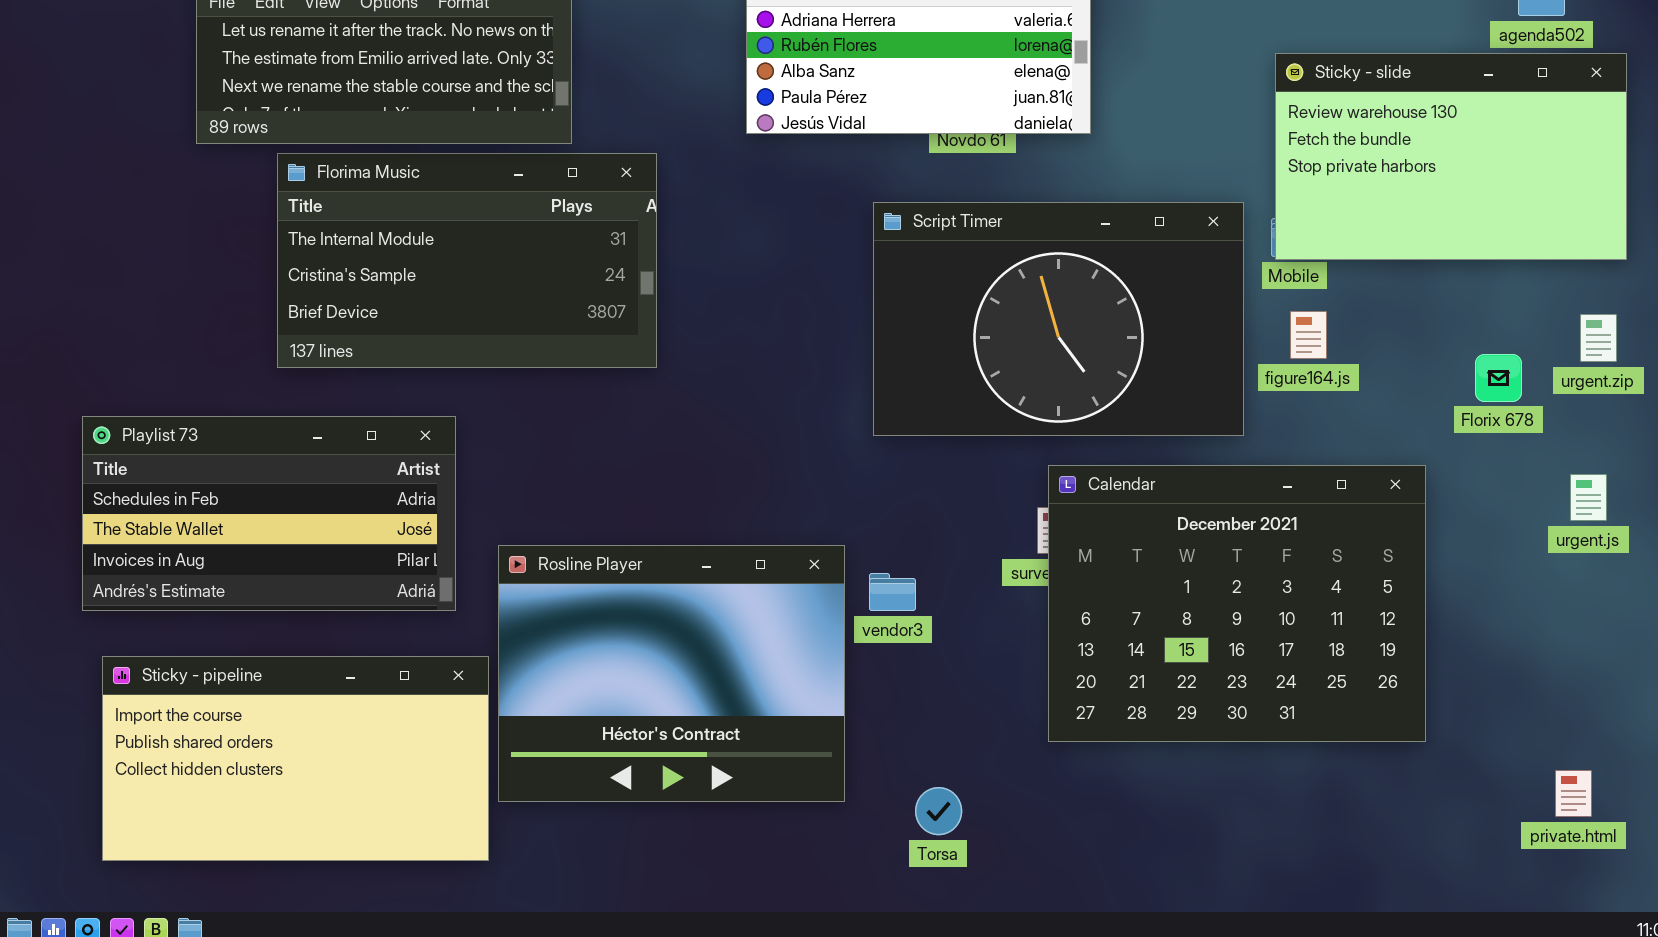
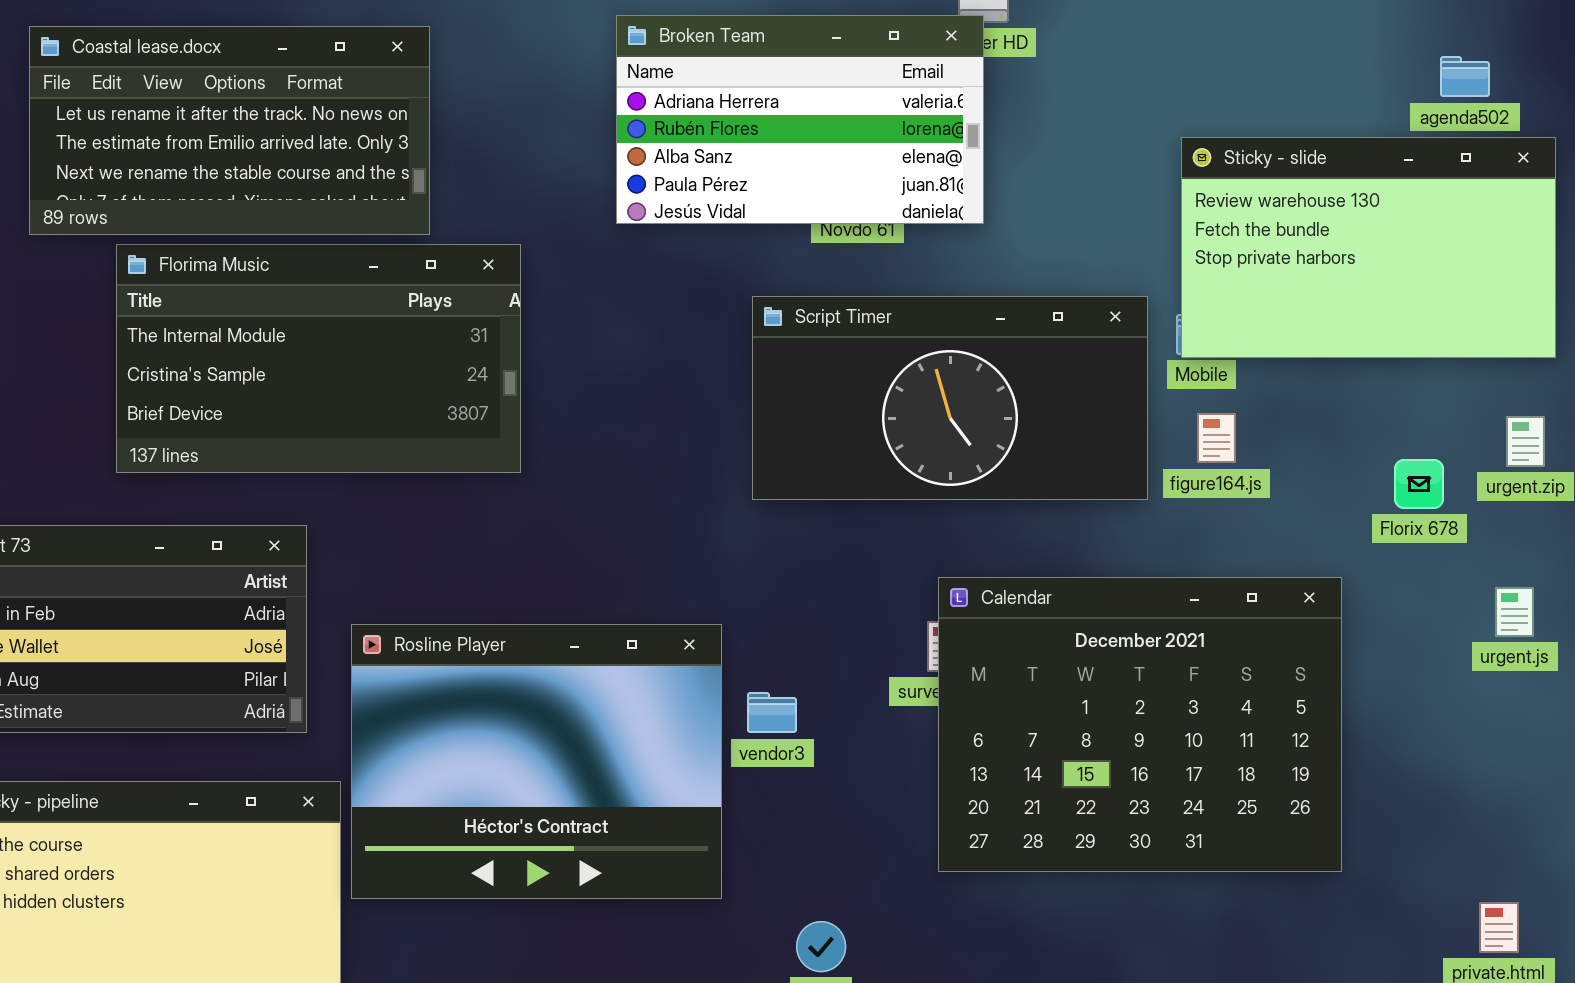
Script Timer: [873,202,1244,436] -> [752,296,1148,500], resized
Rosline Player: [498,545,845,802] -> [351,624,722,899], moved

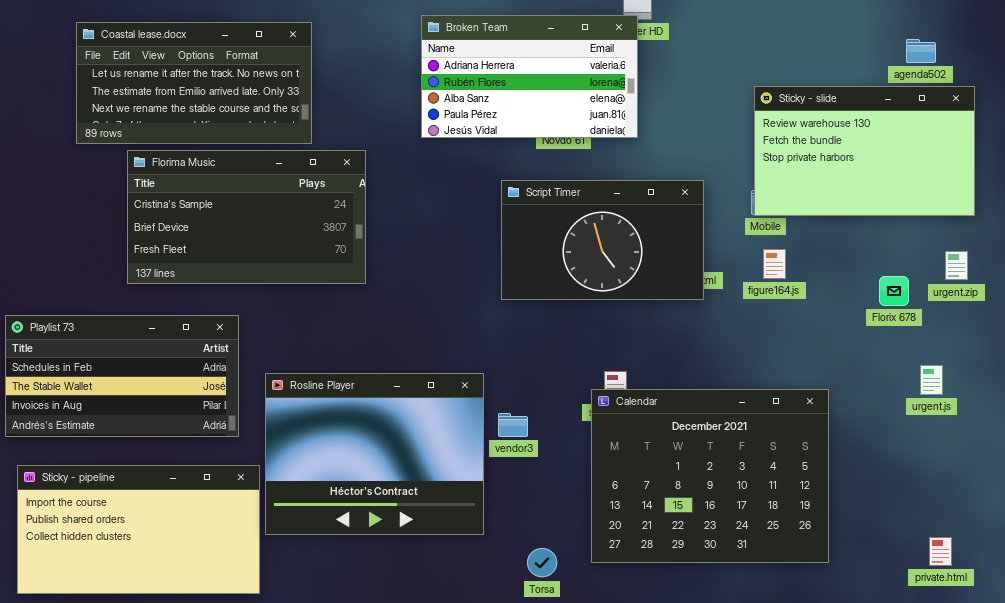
Florima Music: [116,244,521,473] -> [127,150,366,284], scrolled down 1 row
Script Timer: [752,296,1148,500] -> [501,180,704,300], resized
Calendar: [938,577,1342,872] -> [591,389,829,563], moved
urgent.js: [1495,587,1534,637] -> [920,365,943,395], moved

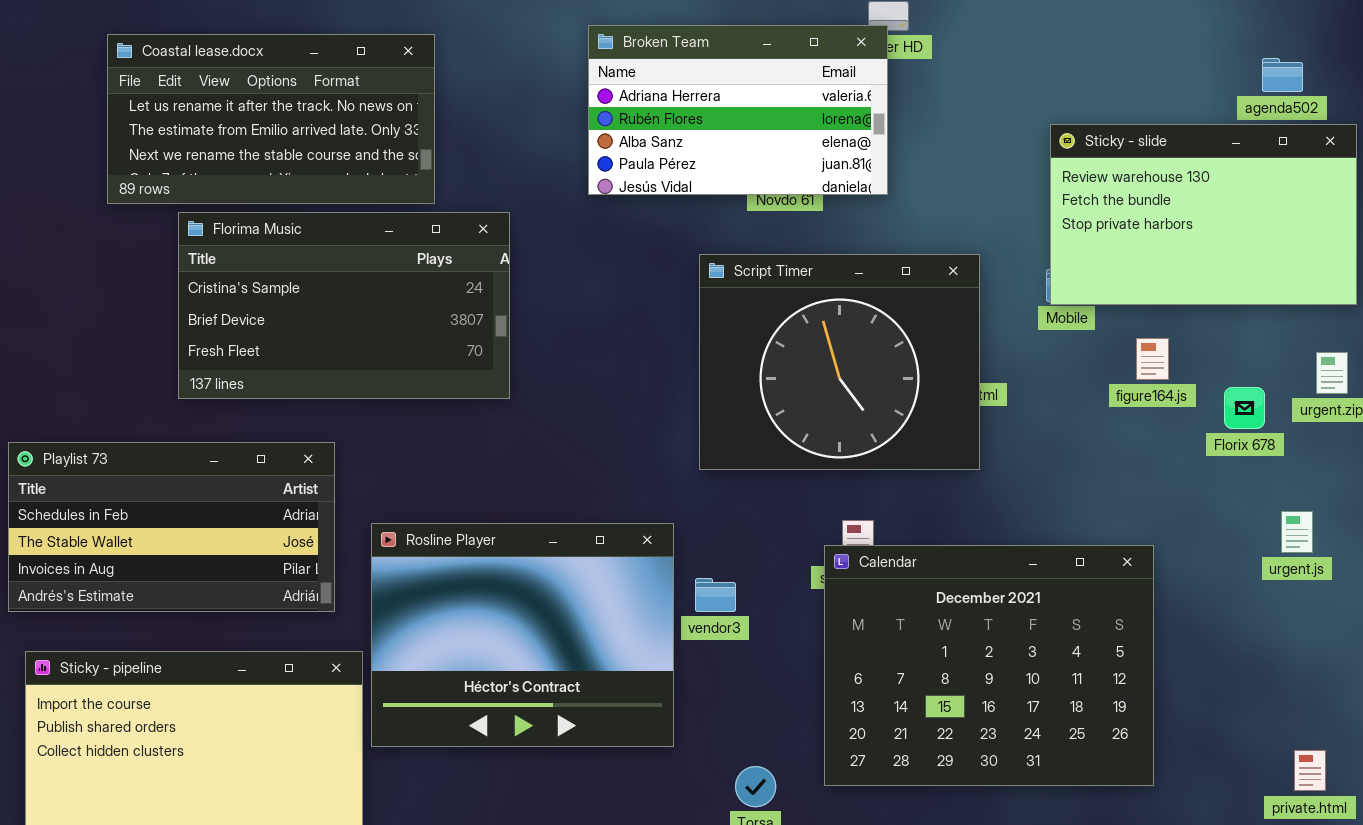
Script Timer: [501,180,704,300] -> [699,254,980,470], resized
figure164.js: [763,249,786,279] -> [1136,338,1169,380], moved

